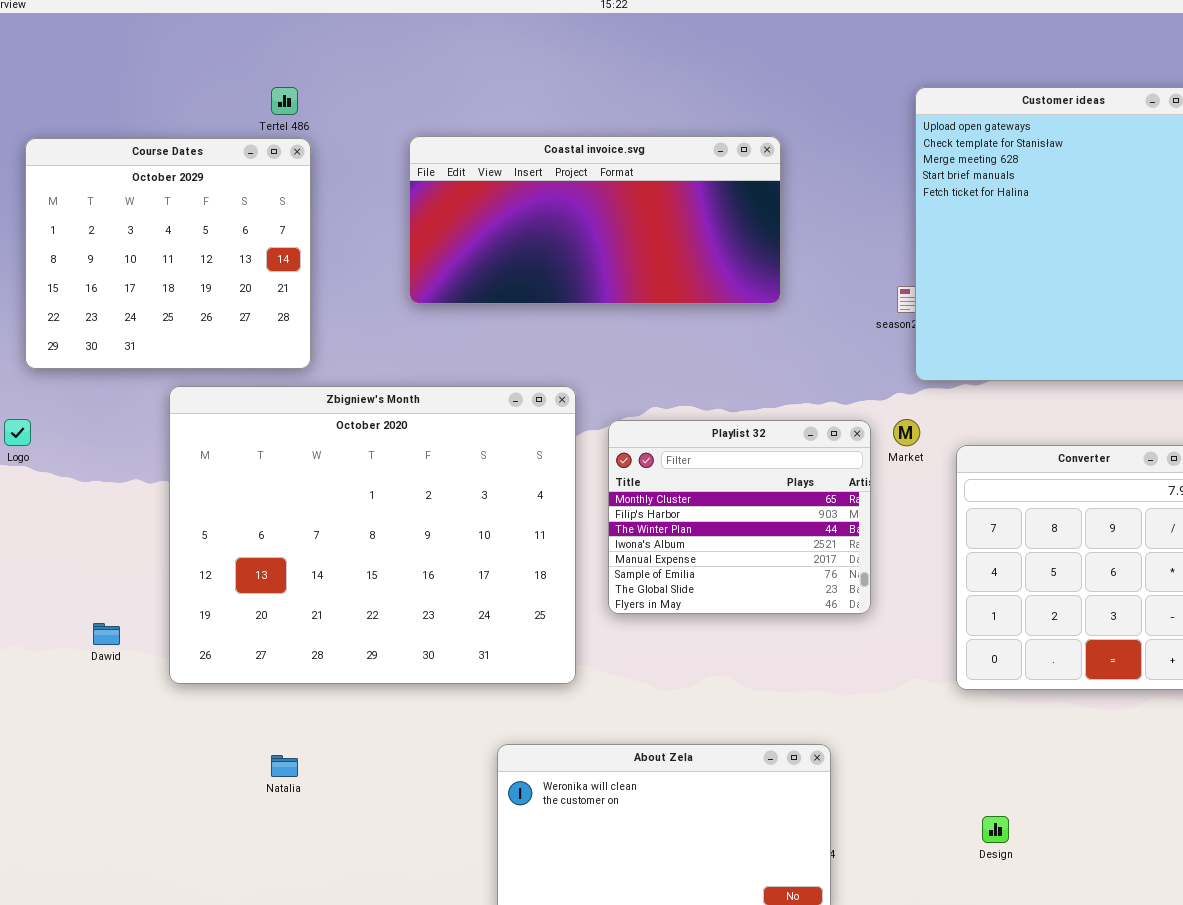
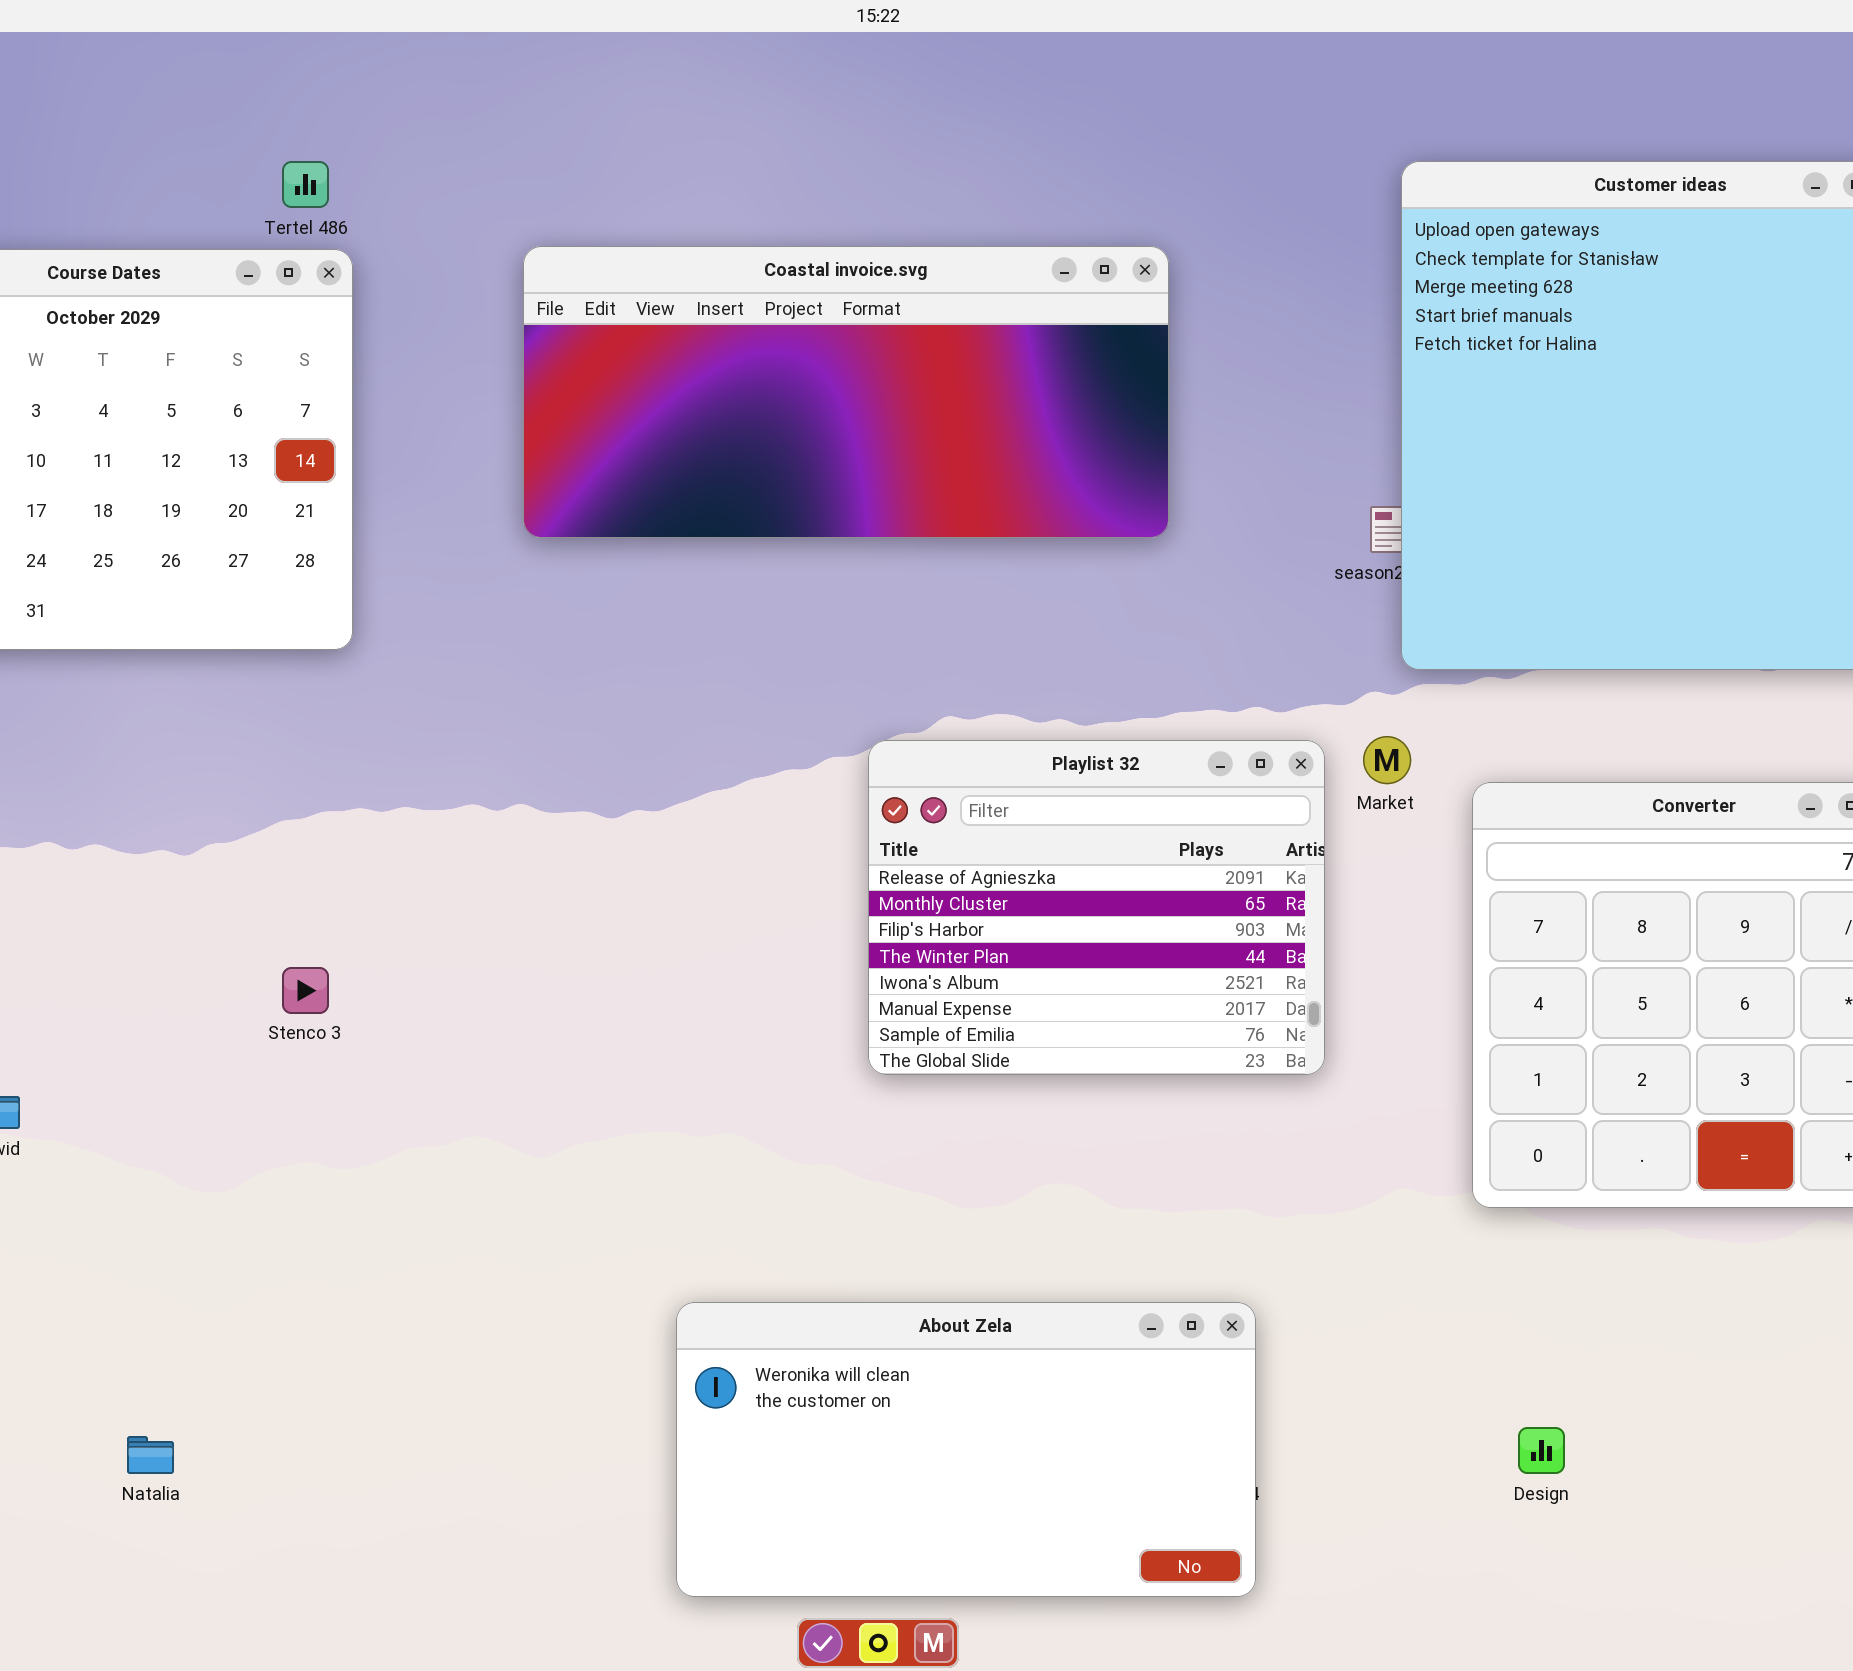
Zbigniew's Month: [169,386,576,684] -> none, closed
Playlist 32: [608,420,871,614] -> [868,740,1325,1075], scrolled up 1 row
Natalia: [271,755,298,777] -> [127,1436,174,1474], moved

